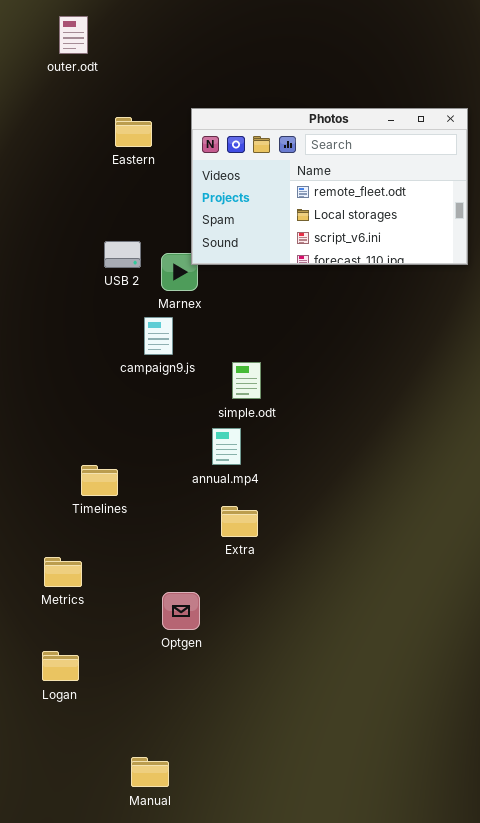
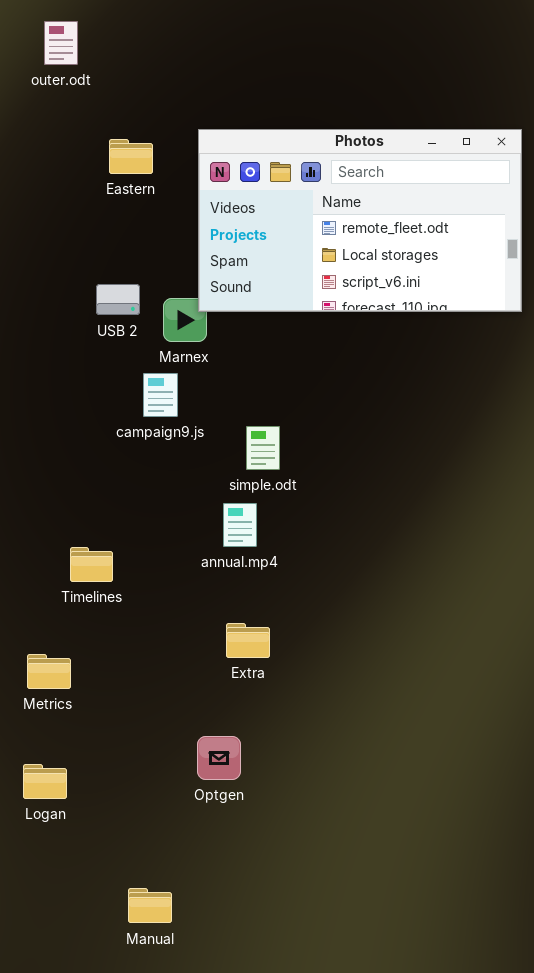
Extra: [221,506,258,537] -> [226,623,270,658], moved
Optgen: [162,592,200,630] -> [197,736,241,780], moved

